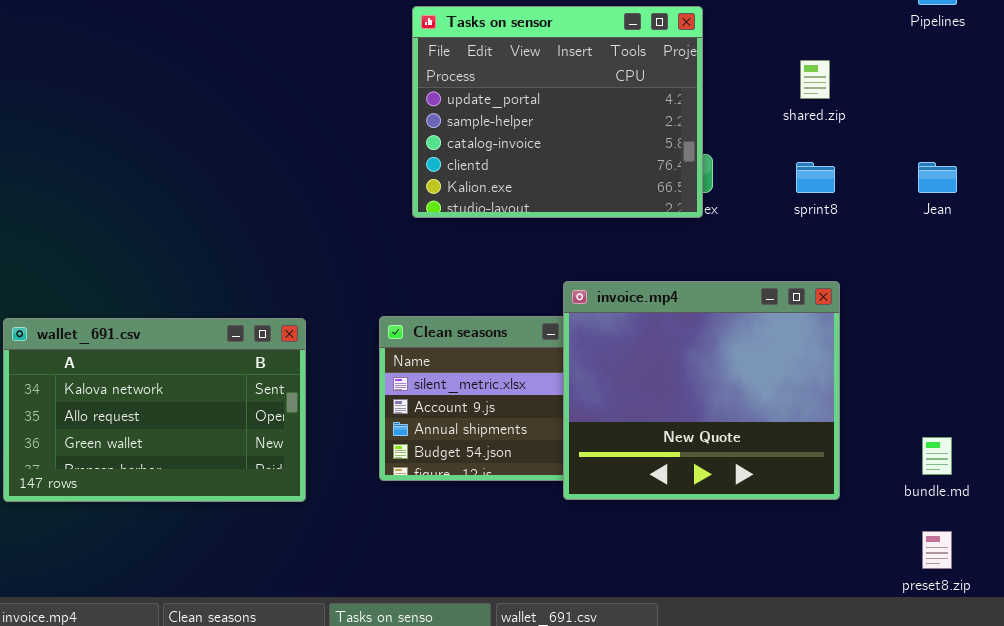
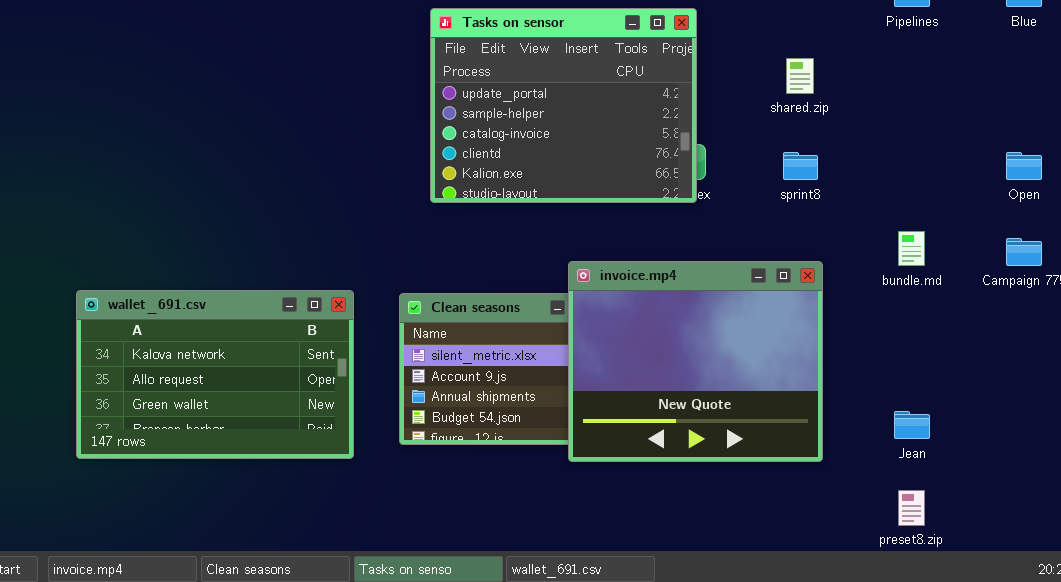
Jean: [918,162,957,193] -> [894,411,930,439], moved
wallet_691.csv: [3,318,306,502] -> [76,290,354,459], moved
bundle.md: [922,437,952,475] -> [898,231,925,266], moved

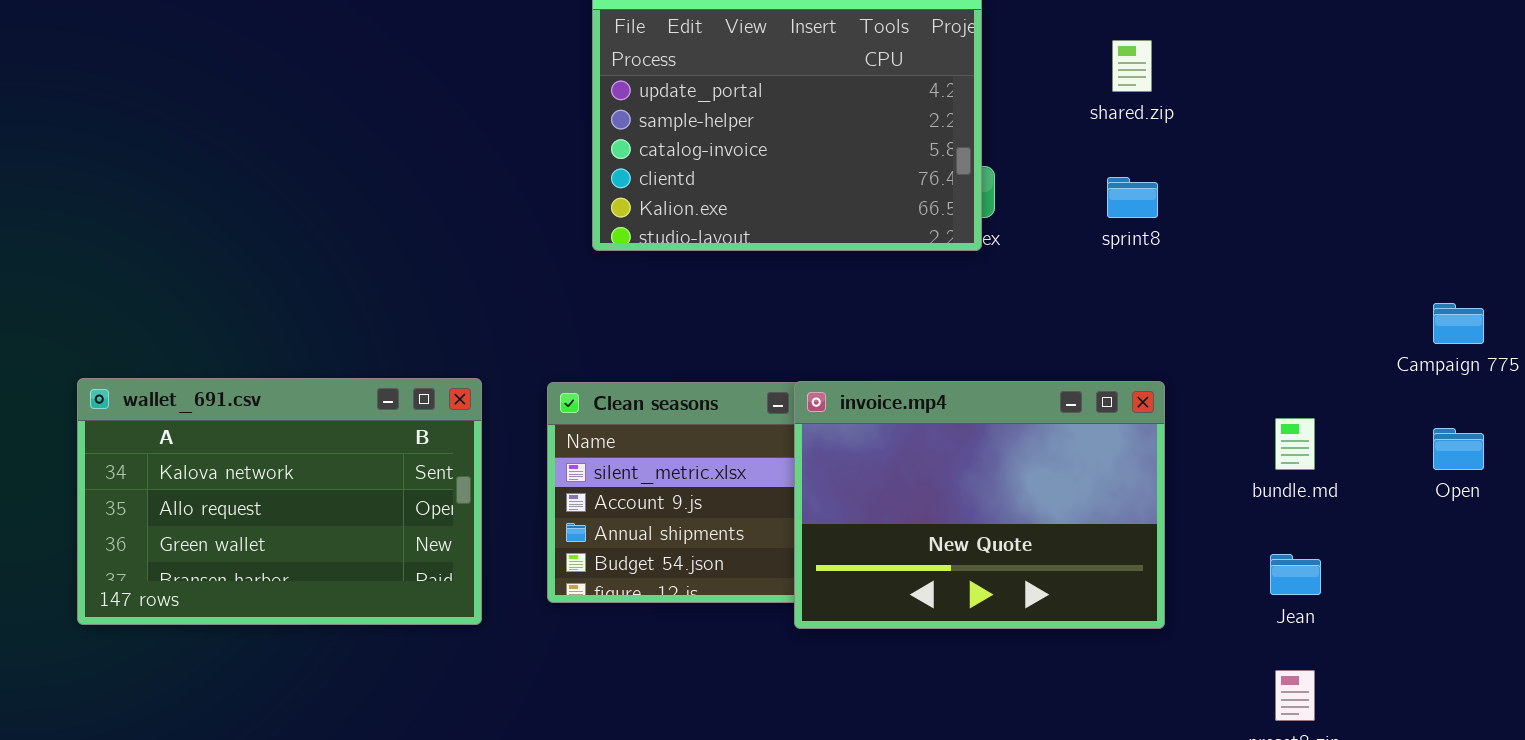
Open: [1006,152,1042,180] -> [1433,428,1484,470], moved
bundle.md: [898,231,925,266] -> [1275,418,1315,470], moved
invoice.mp4: [568,261,823,462] -> [794,381,1165,629], resized

